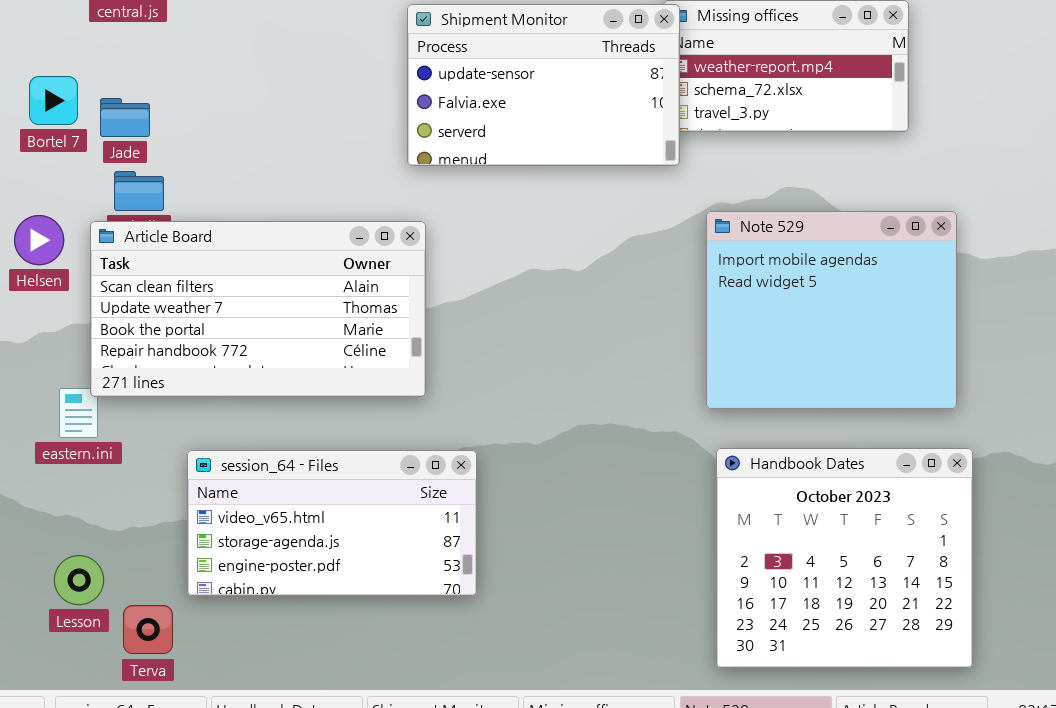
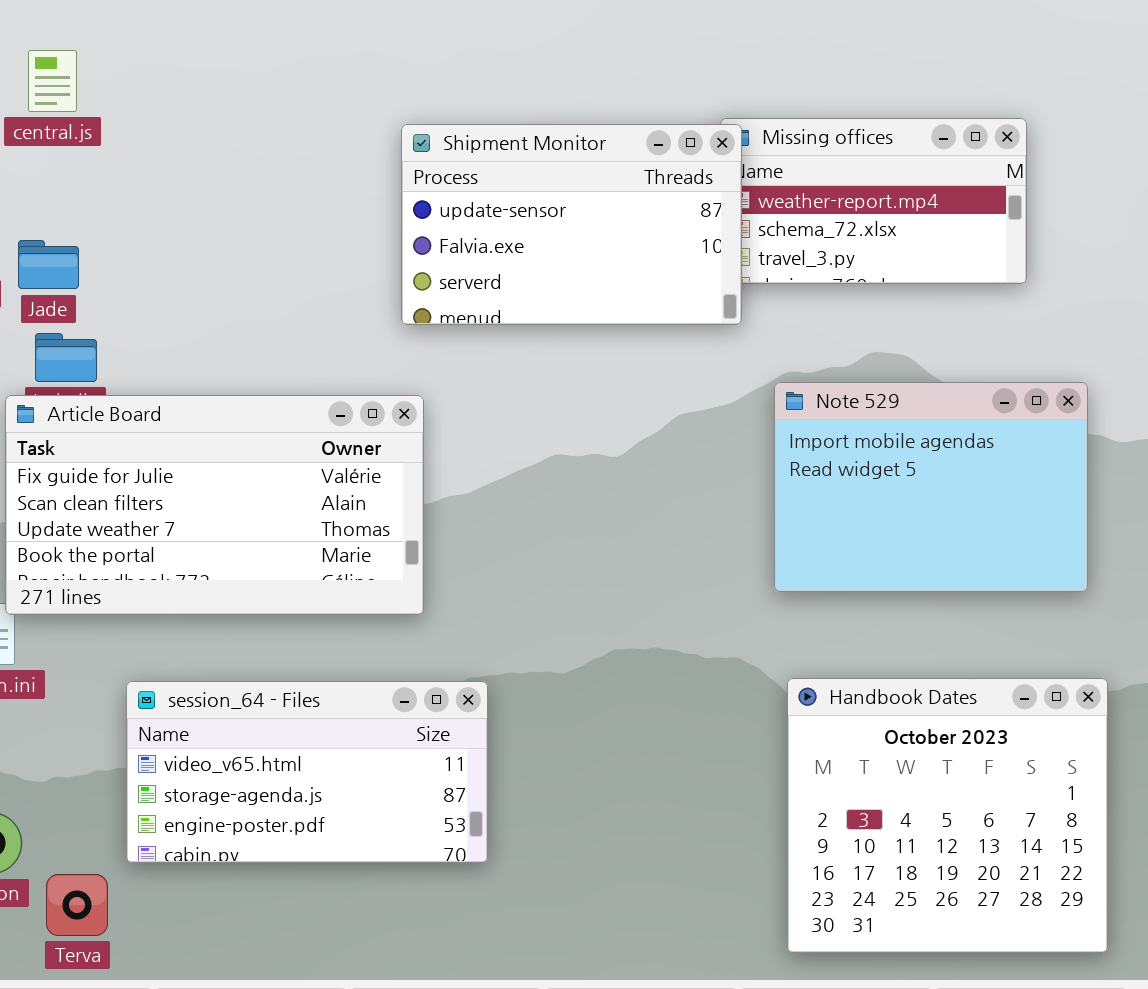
Note 529: [706,211,957,409] -> [774,382,1088,592], resized
Article Board: [90,221,426,397] -> [5,395,424,615], scrolled up 1 row

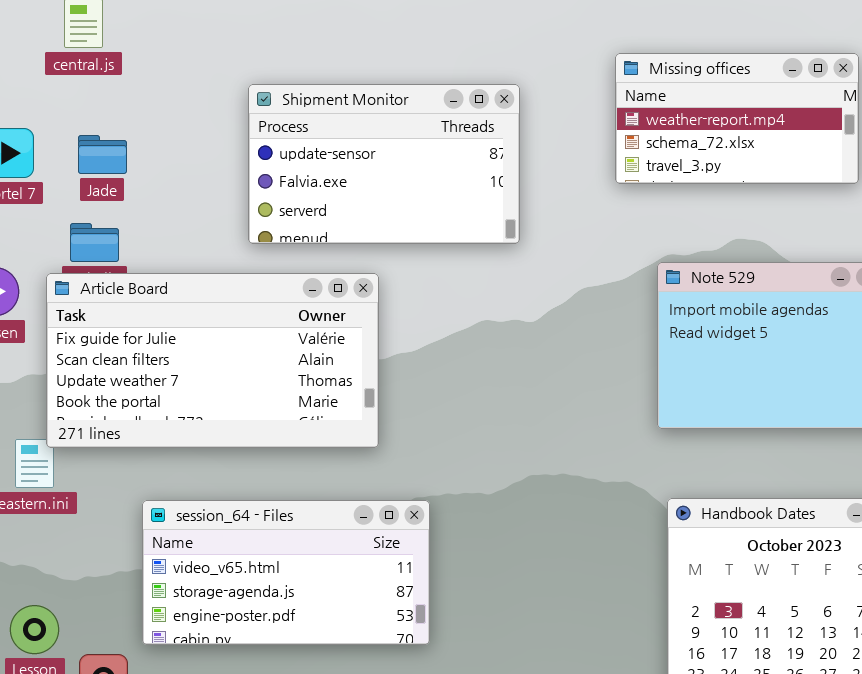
Shipment Monitor: [401,124,742,325] -> [248,84,520,244], moved
Jade: [18,240,79,289] -> [78,135,127,174], moved

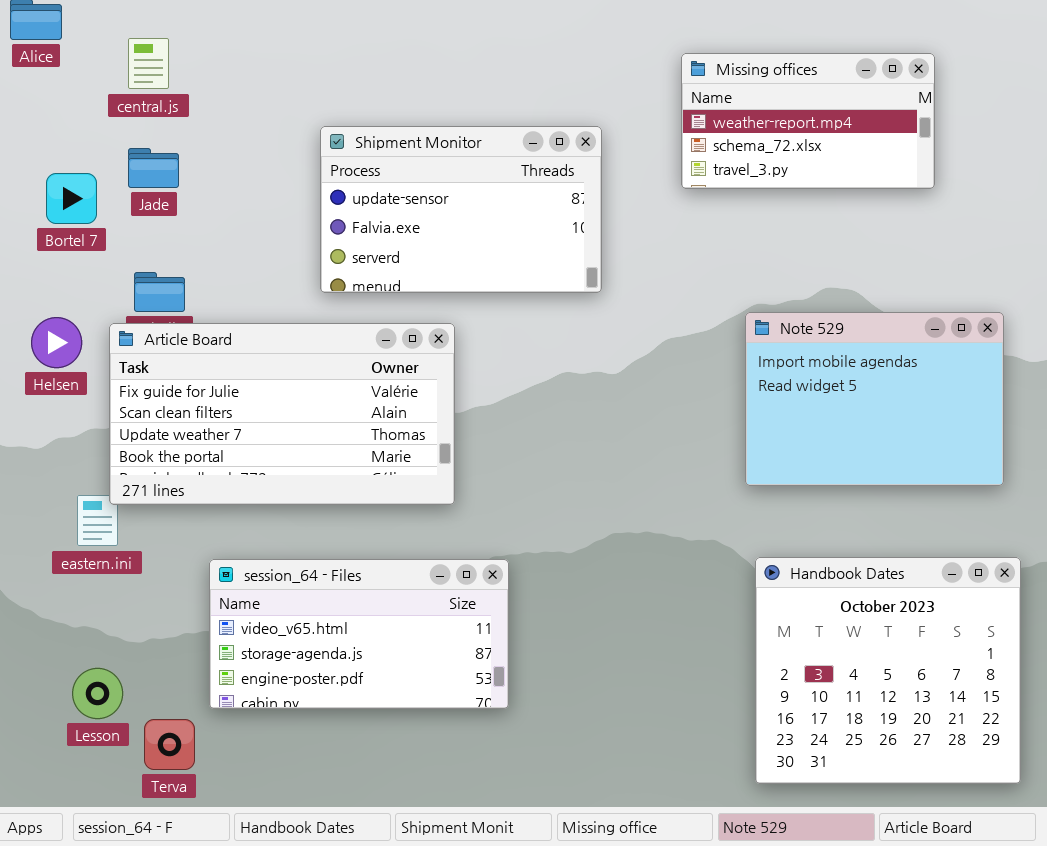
Missing offices: [615,53,859,184] -> [681,53,935,189], moved
Jade: [78,135,127,174] -> [128,148,179,188], moved

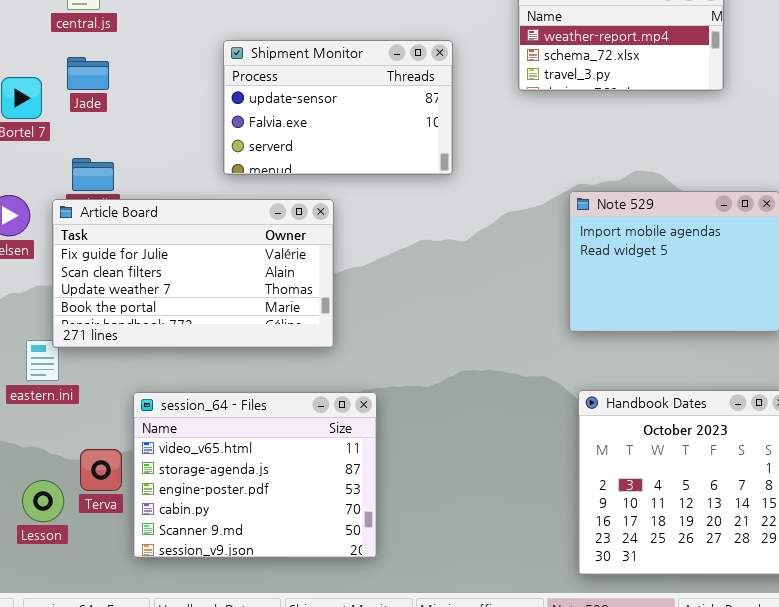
session_64 - Files: [209,559,509,709] -> [133,392,377,558], resized
Terva: [144,719,195,770] -> [80,449,122,491], moved

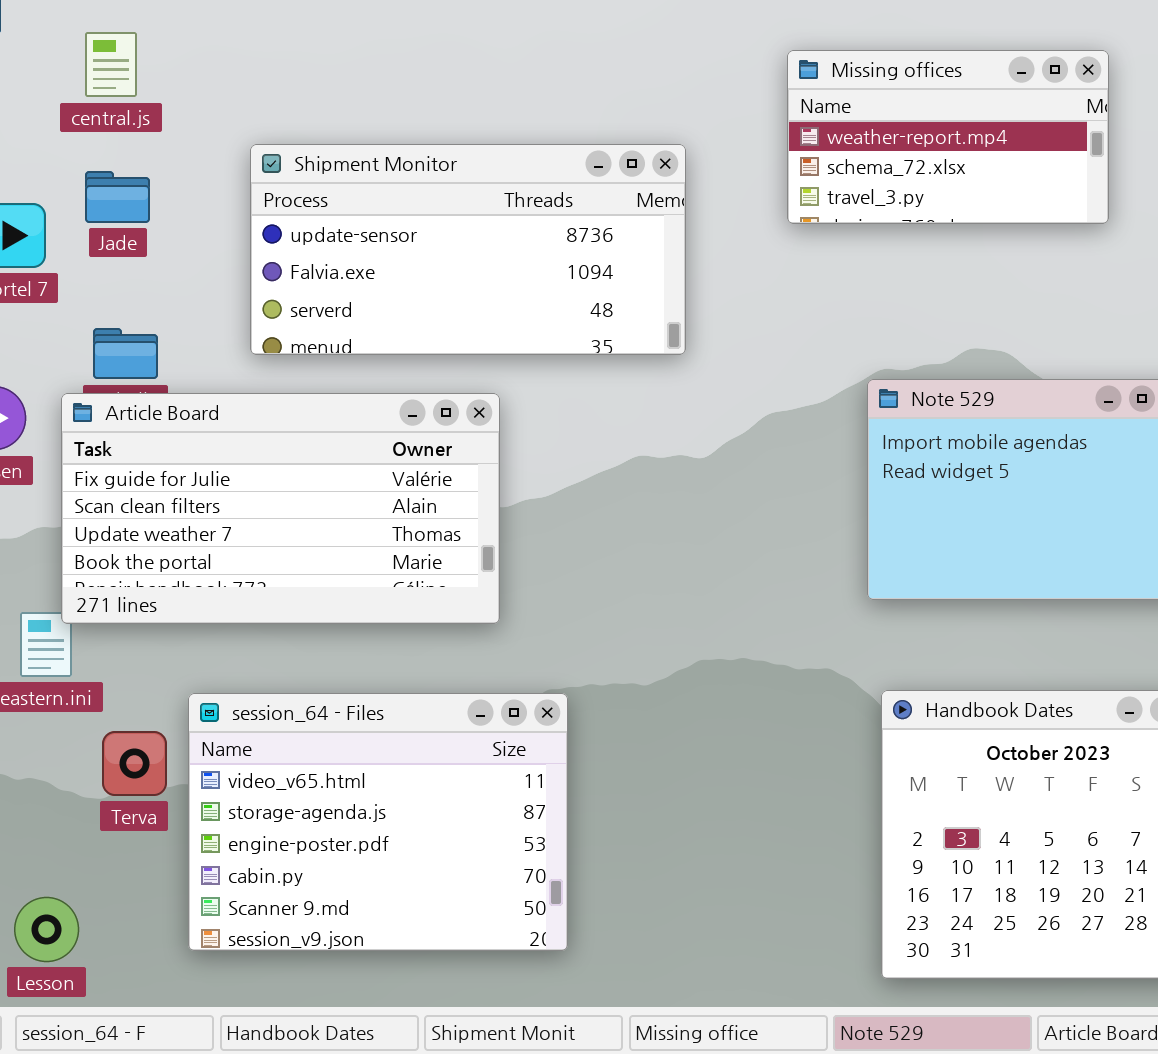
Shipment Monitor: [223,40,453,175] -> [250,144,686,355], resized
Terva: [80,449,122,491] -> [102,731,167,796], moved
Lesson: [22,480,64,522] -> [14,897,79,962], moved

